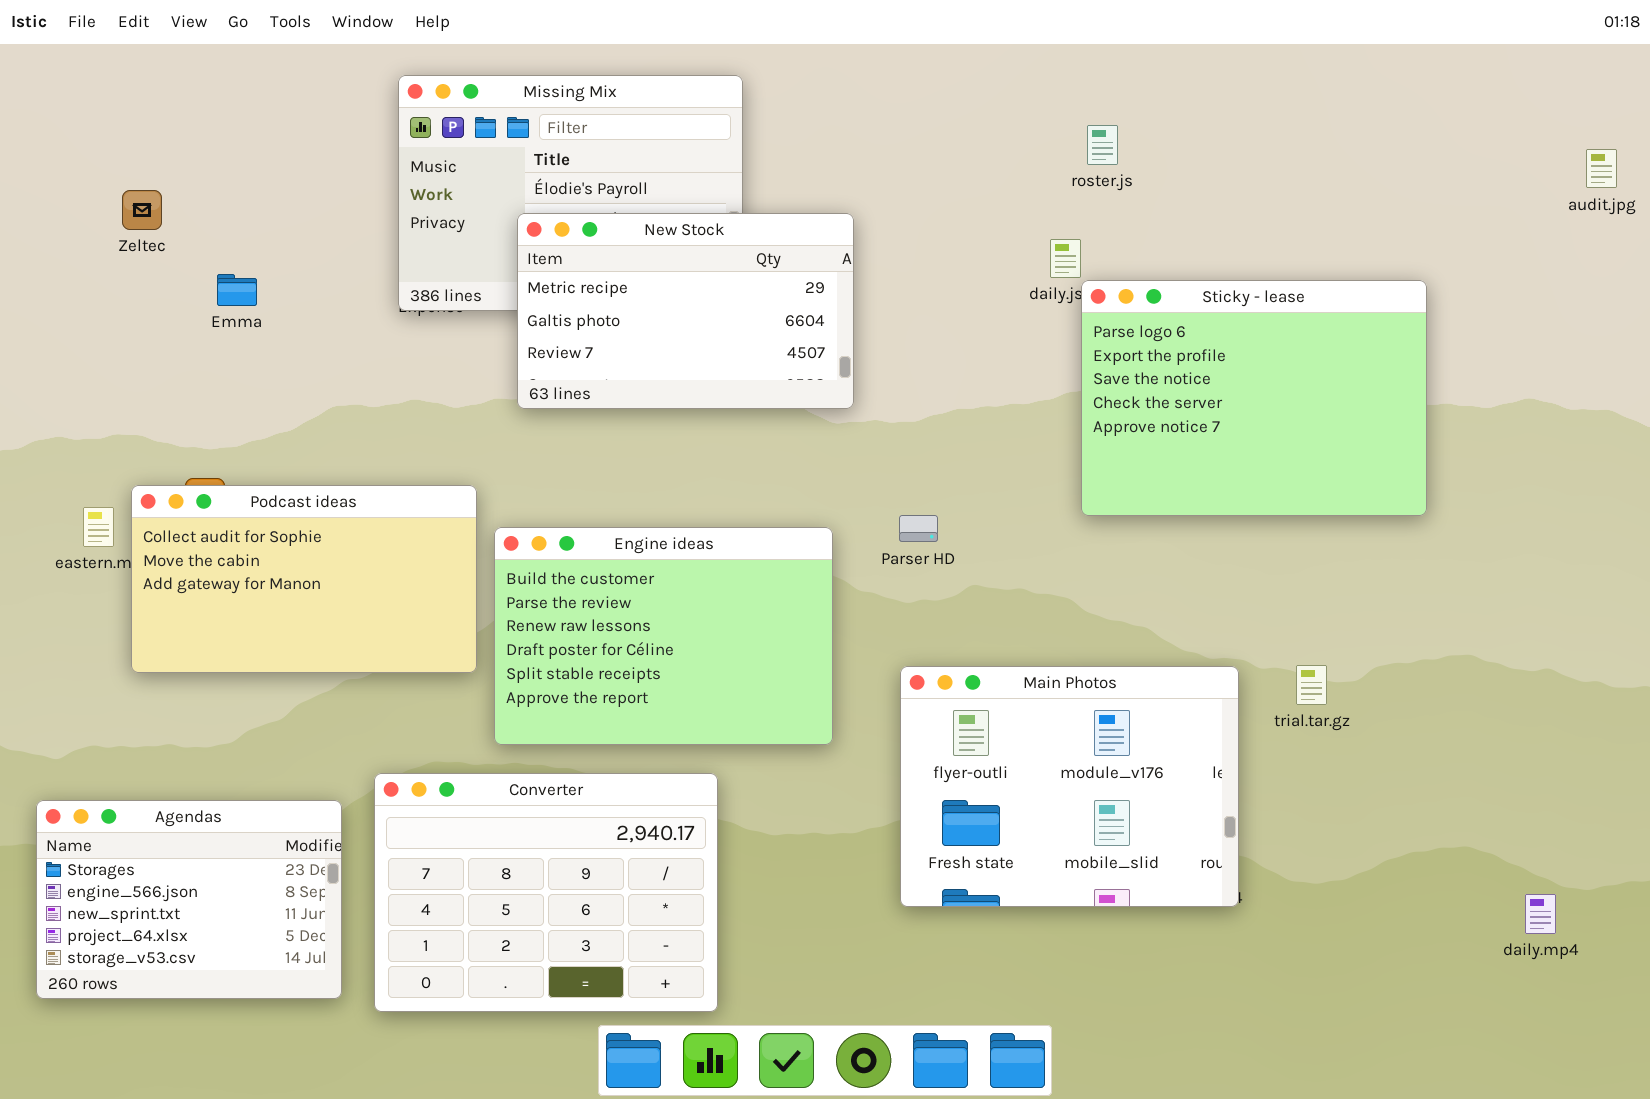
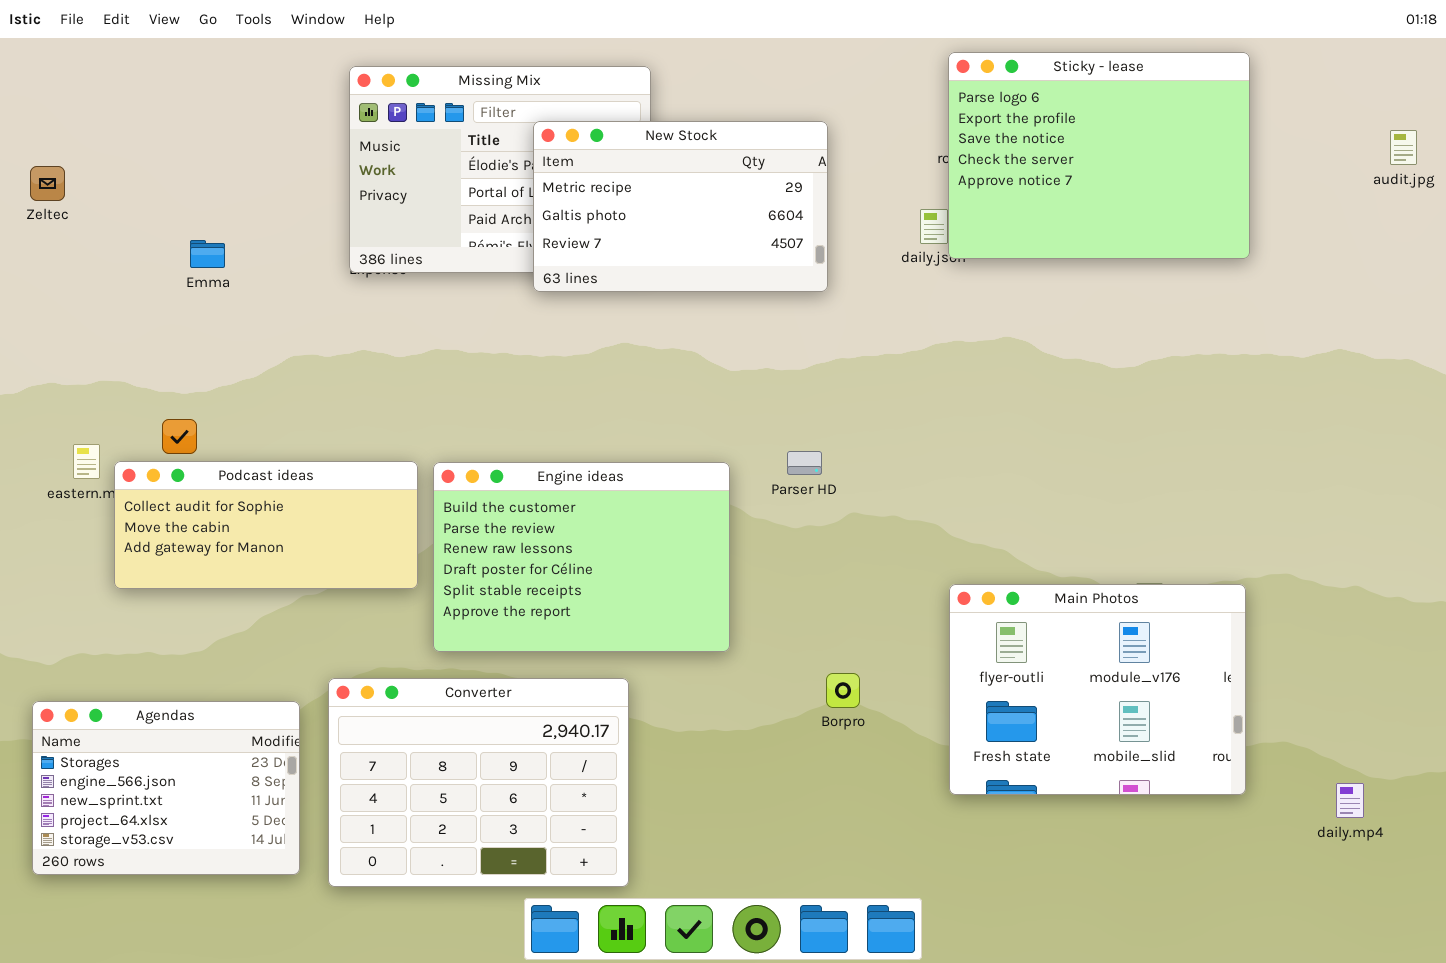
Zeltec: [122,190,162,230] -> [30,166,65,201], moved
New Stock: [517,213,854,409] -> [533,121,828,292], moved
Sticky - lease: [1081,280,1427,516] -> [948,52,1250,259], moved
Podcast ideas: [131,485,477,673] -> [114,461,418,589], resized
Main Photos: [900,666,1239,907] -> [949,584,1246,795], moved

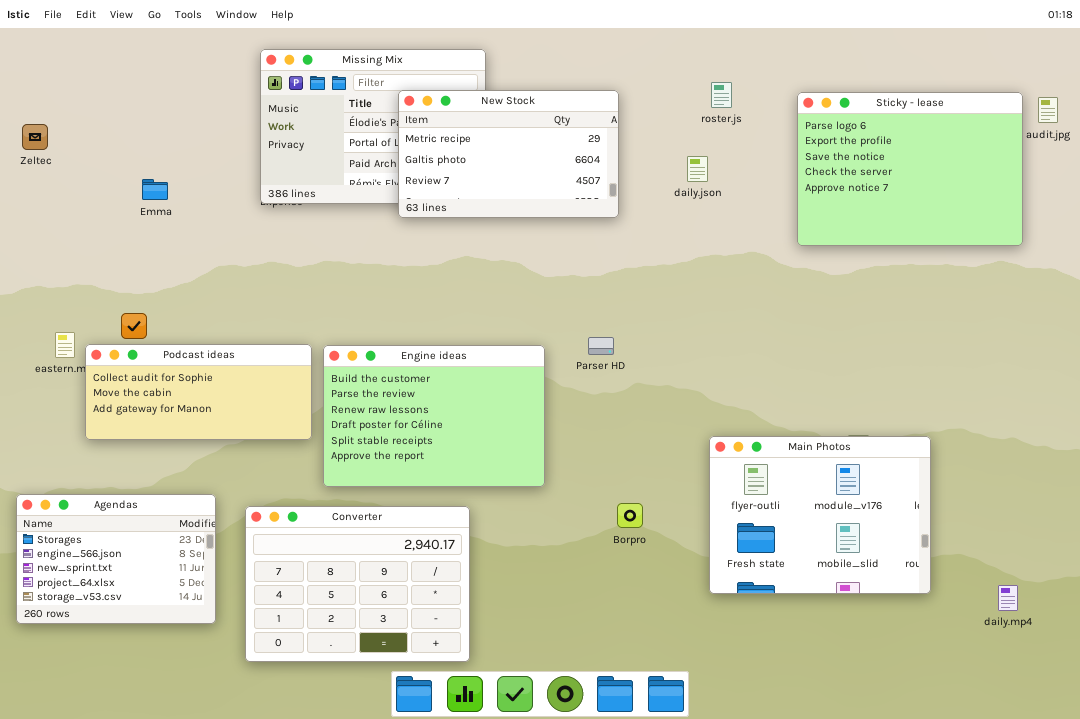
Sticky - lease: [948,52,1250,259] -> [797,92,1023,246], moved
Agendas: [32,701,300,875] -> [16,494,216,624], moved

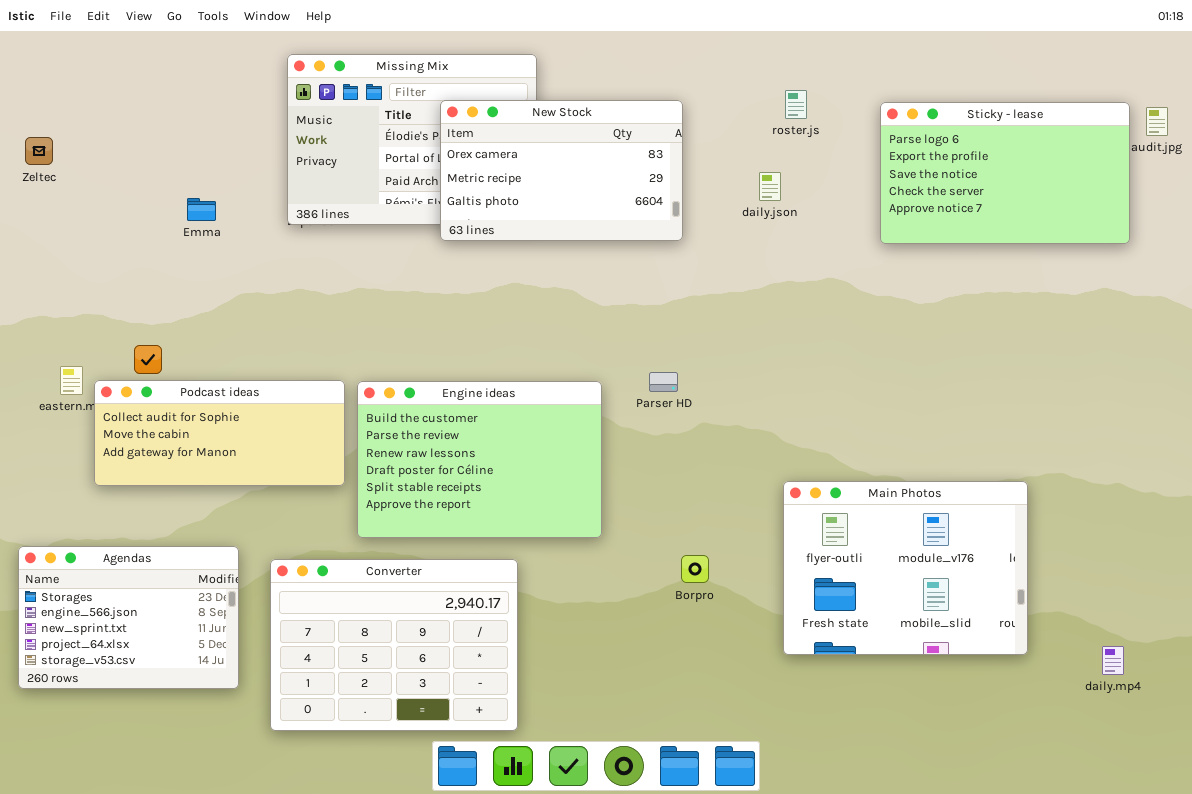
New Stock: [398,90,619,218] -> [440,100,683,241], scrolled up 1 row
Sticky - lease: [797,92,1023,246] -> [880,102,1130,244], resized
Emma: [142,179,168,200] -> [187,198,216,221], moved

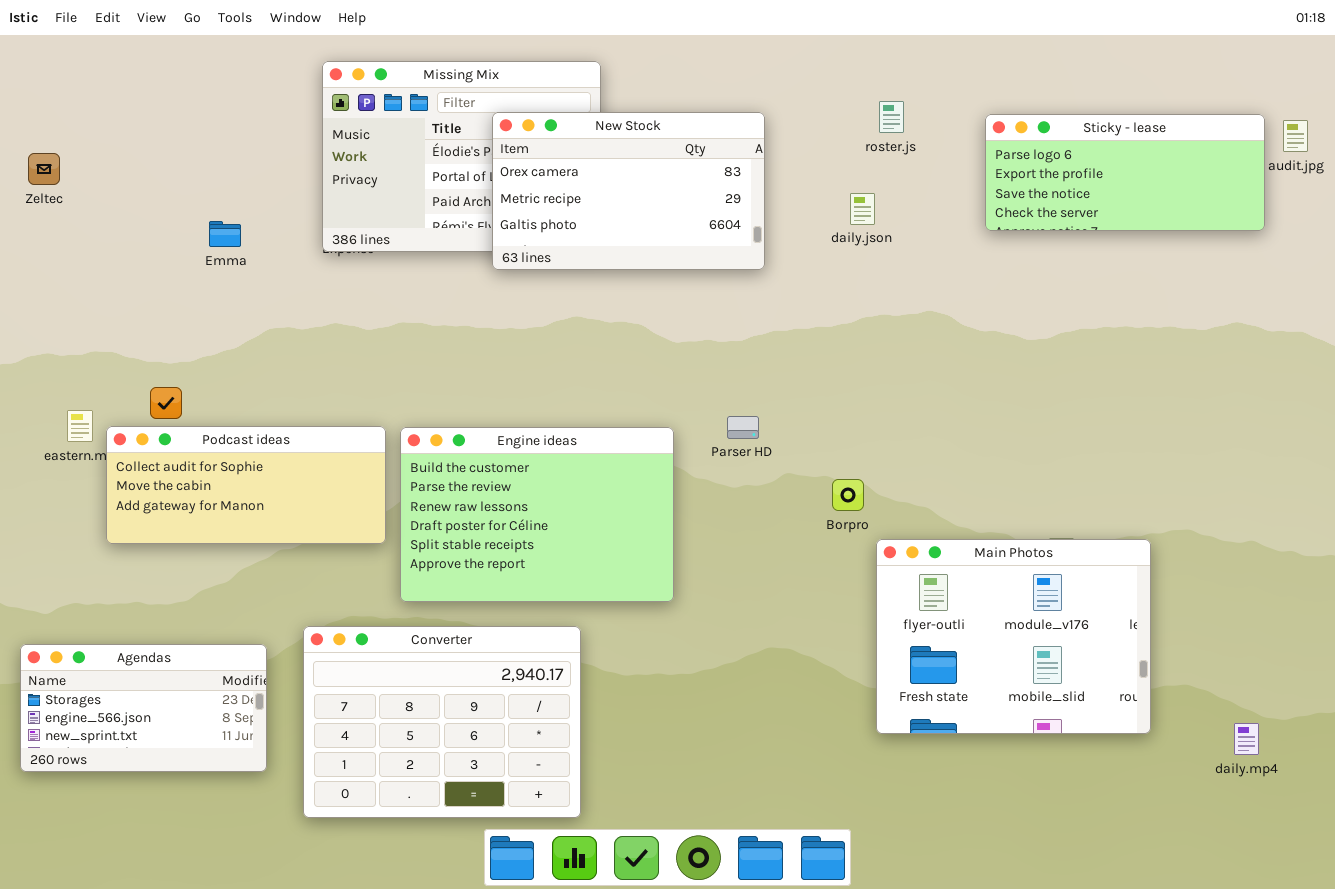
Sticky - lease: [880,102,1130,244] -> [985,114,1265,231], resized
Agendas: [18,546,239,689] -> [20,644,267,772], resized
Borpro: [681,555,709,583] -> [832,479,864,511], moved

